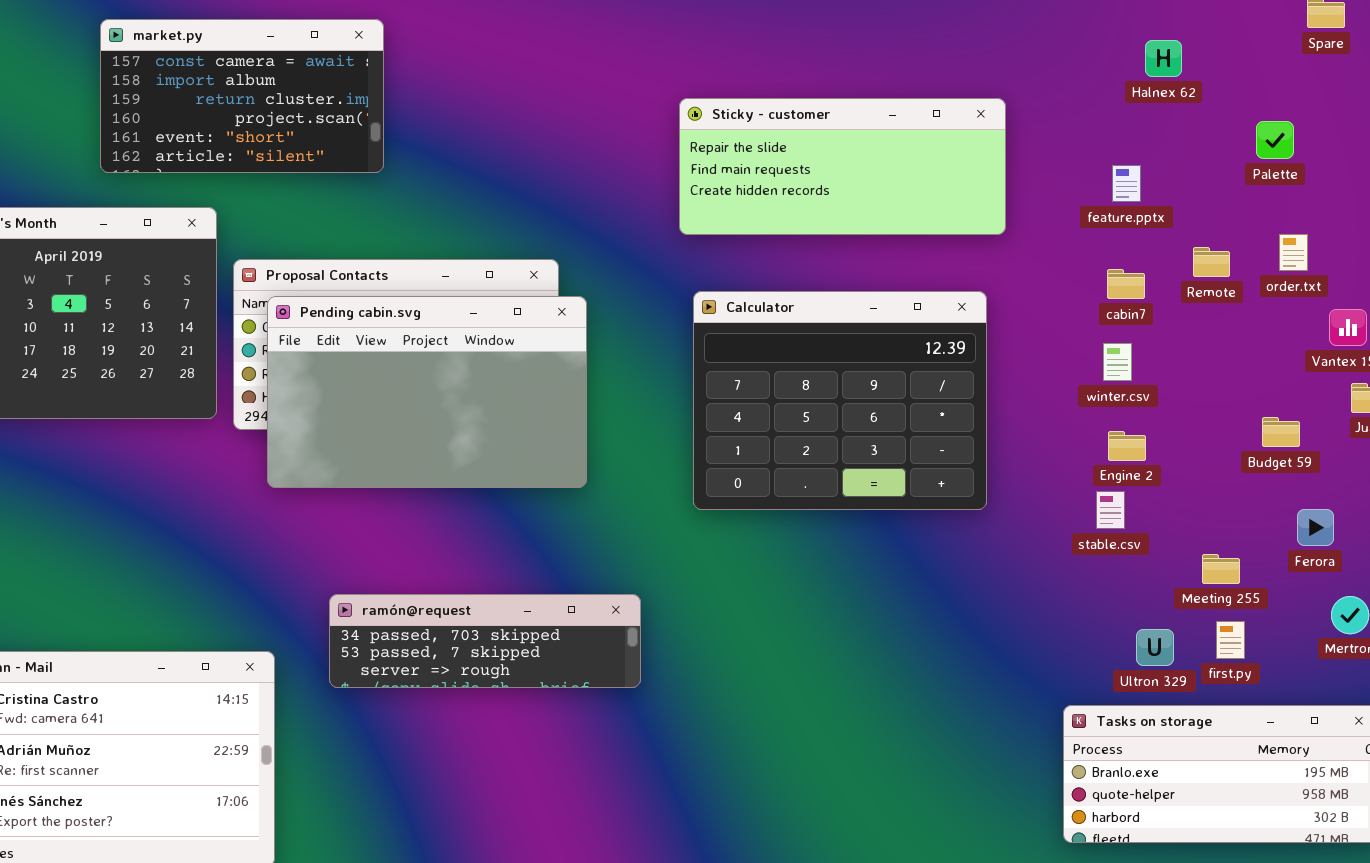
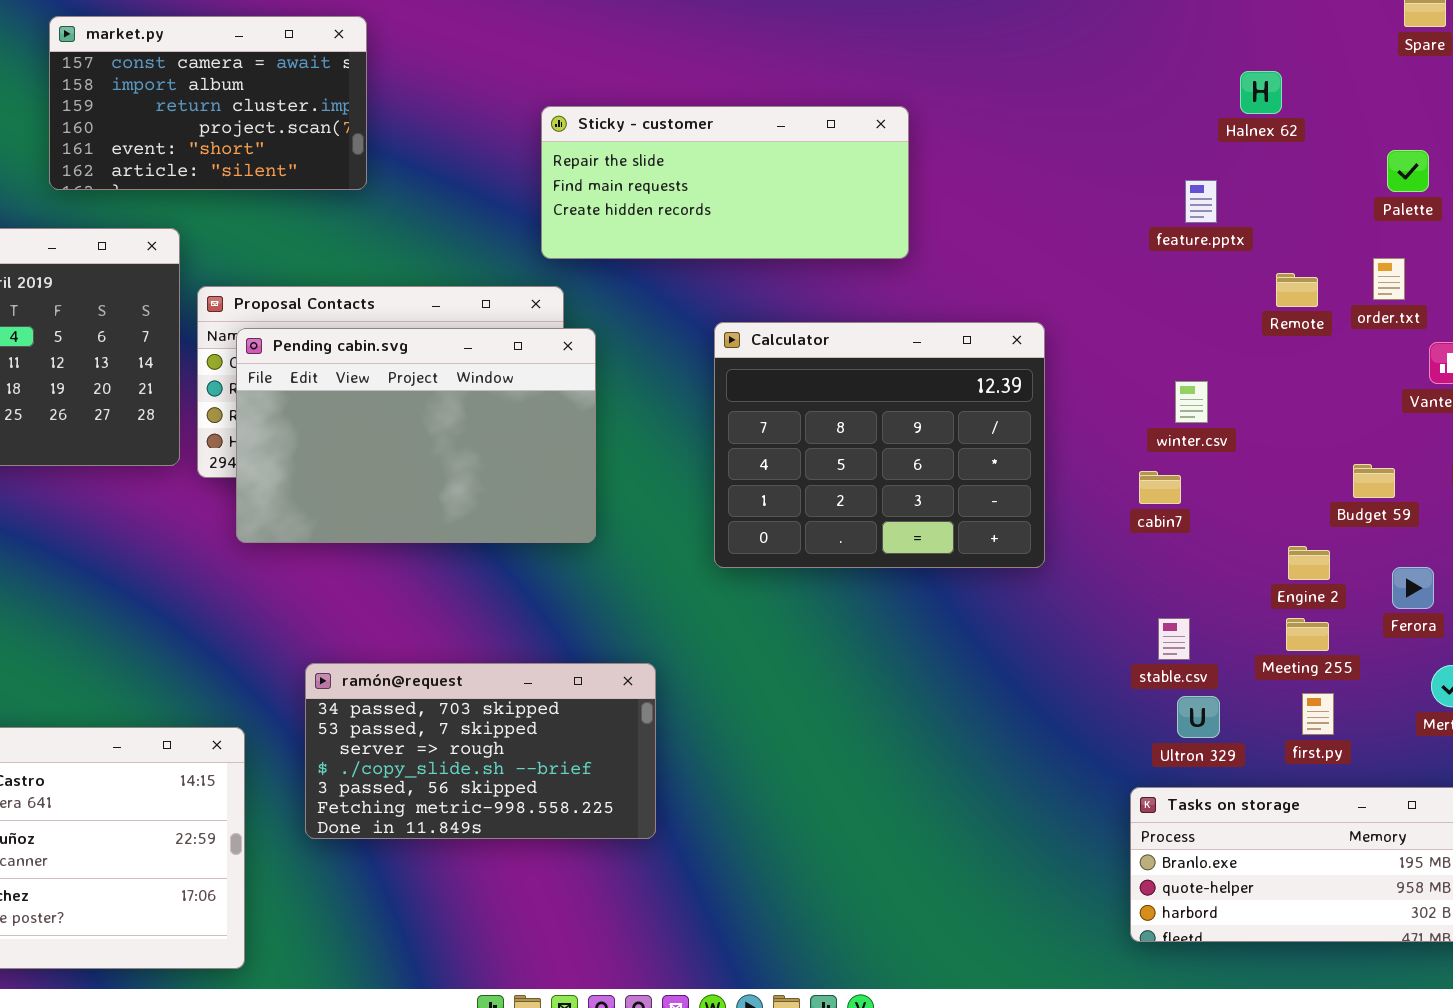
Halnex 62: [1145,40,1182,77] -> [1240,71,1282,114], moved
Sticky - customer: [679,98,1006,235] -> [541,106,909,259], moved
Palette: [1256,121,1294,159] -> [1387,150,1429,192], moved
cabin7: [1107,269,1145,299] -> [1139,471,1181,504], moved
Engine 2: [1108,431,1146,461] -> [1288,546,1330,580], moved
stable.csv: [1096,491,1125,529] -> [1158,618,1190,660], moved
ramón@request: [329,594,641,688] -> [305,663,656,839], resized
Ultron 329: [1136,629,1174,666] -> [1177,696,1220,738], moved

